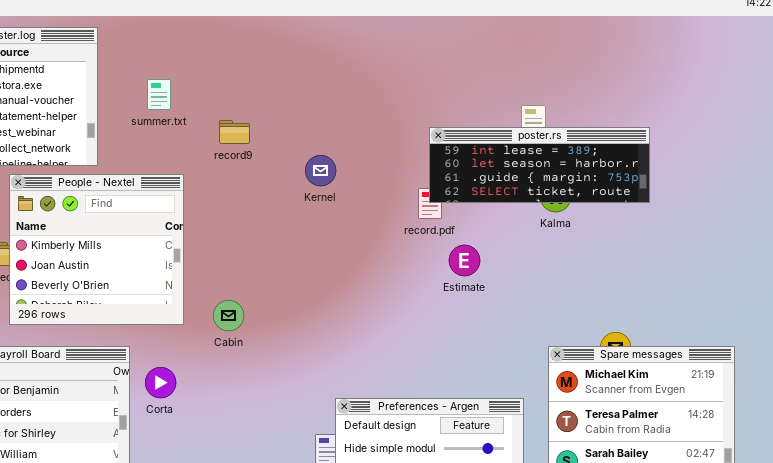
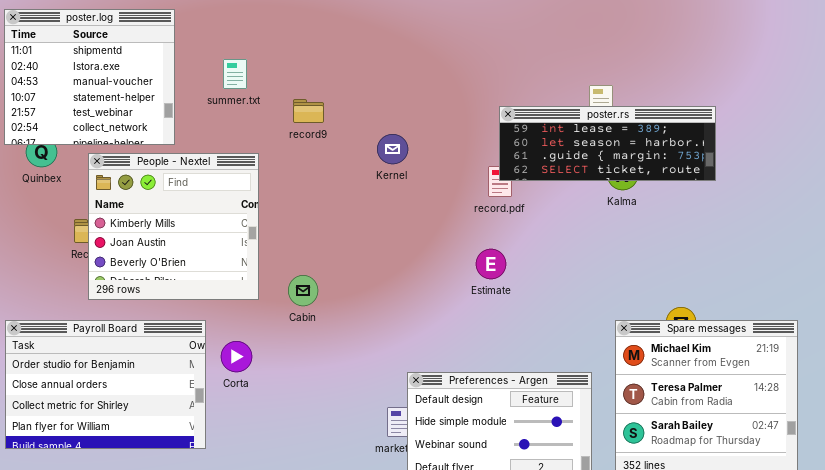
Estimate: [449,245,480,276] -> [476,249,506,279], moved

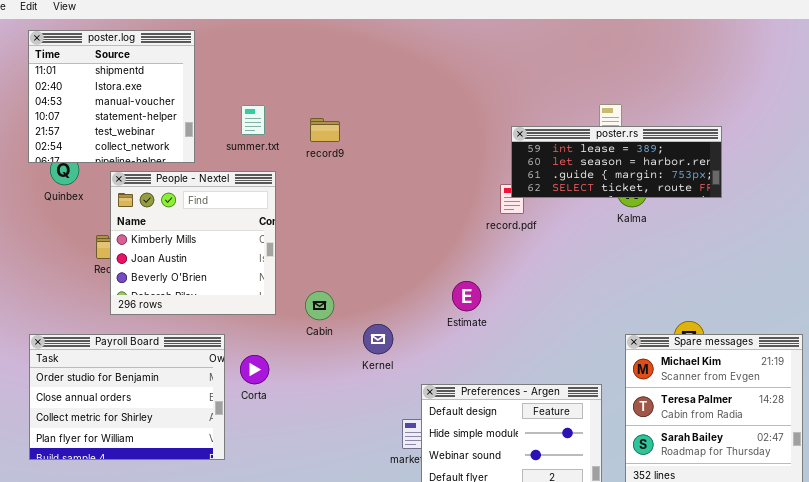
summer.txt: [223,59,247,89] -> [241,105,265,135], moved
Kernel: [377,134,408,164] -> [363,324,393,354], moved
Estimate: [476,249,506,279] -> [452,281,481,311], moved

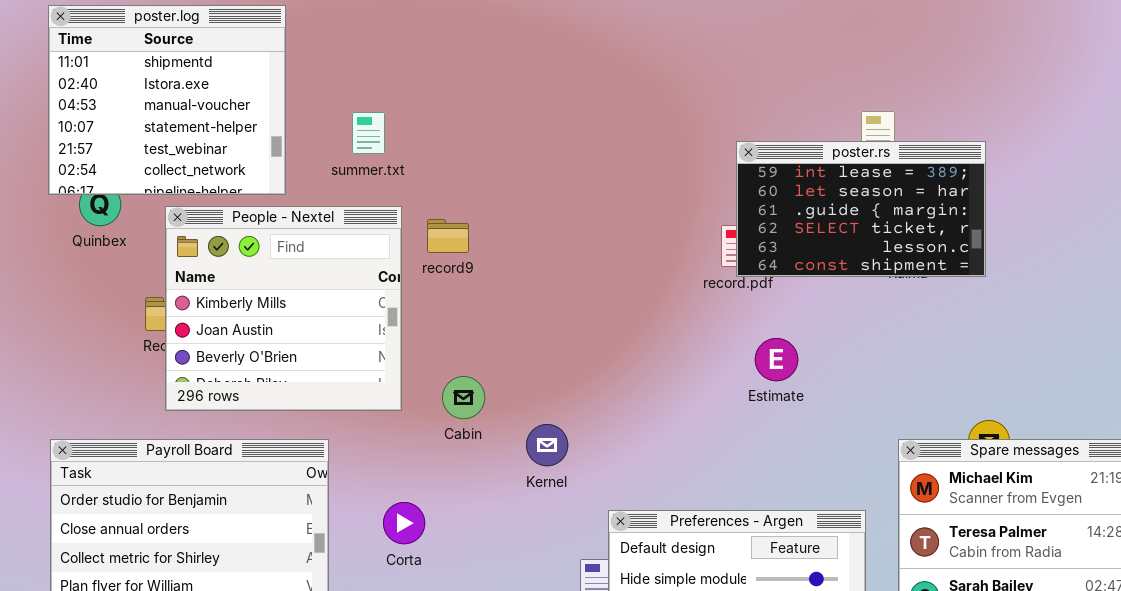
record9: [310,118,340,142] -> [427,219,469,253], moved
poster.rs: [511,126,722,198] -> [736,141,986,277], resized
Estimate: [452,281,481,311] -> [755,338,798,381], moved
Corta: [240,355,269,384] -> [383,502,425,544], moved

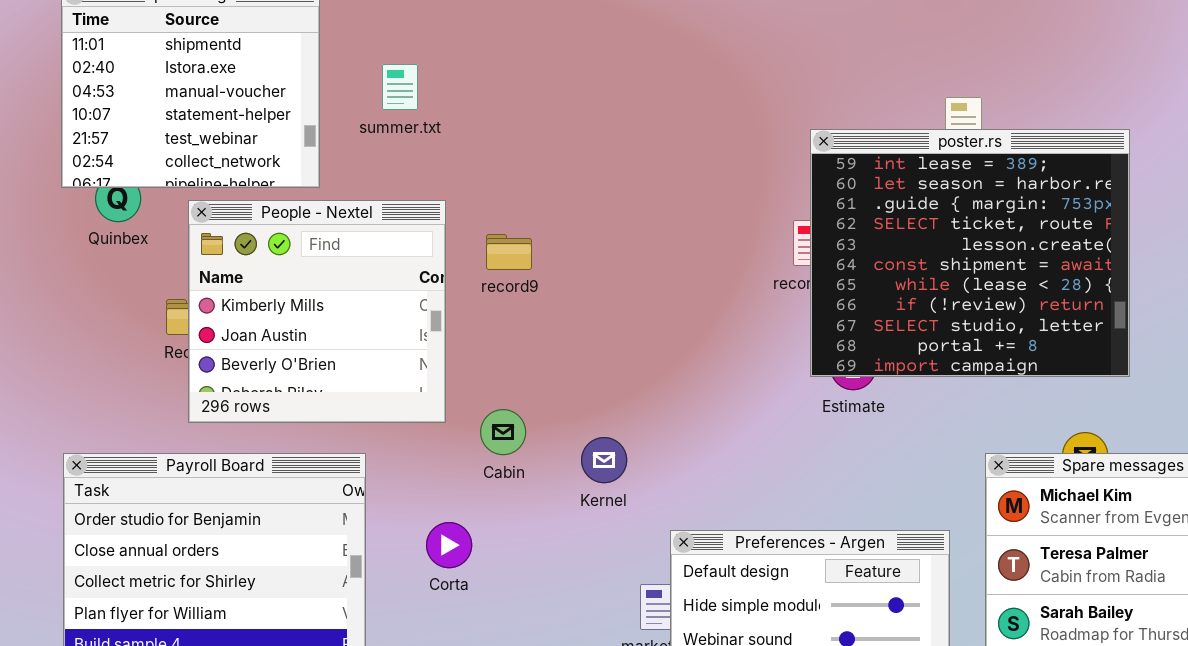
summer.txt: [352,112,385,154] -> [382,64,418,110], moved
poster.rs: [736,141,986,277] -> [810,129,1130,377], resized
record9: [427,219,469,253] -> [486,234,532,270], moved
Cabin: [442,376,485,419] -> [480,409,526,455], moved

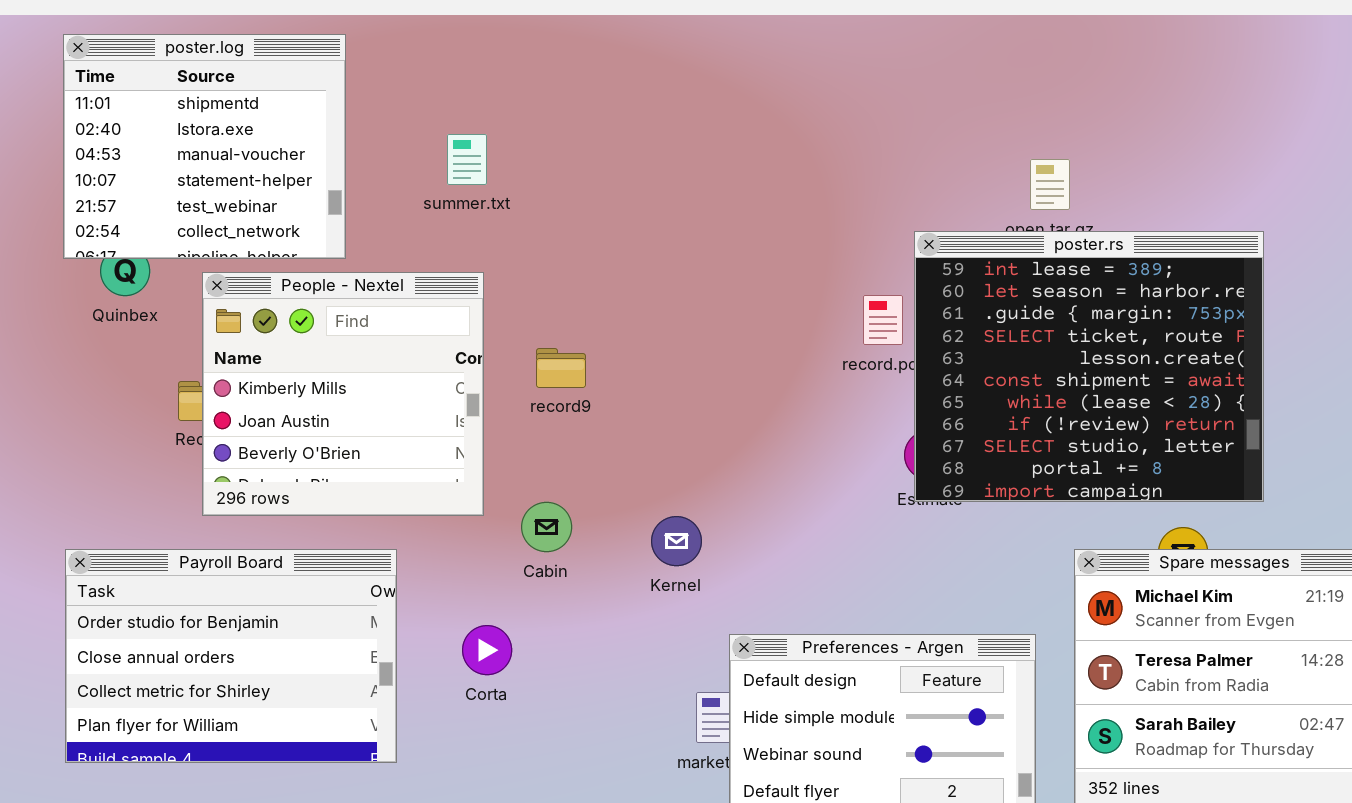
summer.txt: [382,64,418,110] -> [447,134,487,185], moved
poster.rs: [810,129,1130,377] -> [914,231,1264,502], moved
record9: [486,234,532,270] -> [536,348,586,388], moved
Kernel: [581,437,627,483] -> [651,516,702,566], moved

